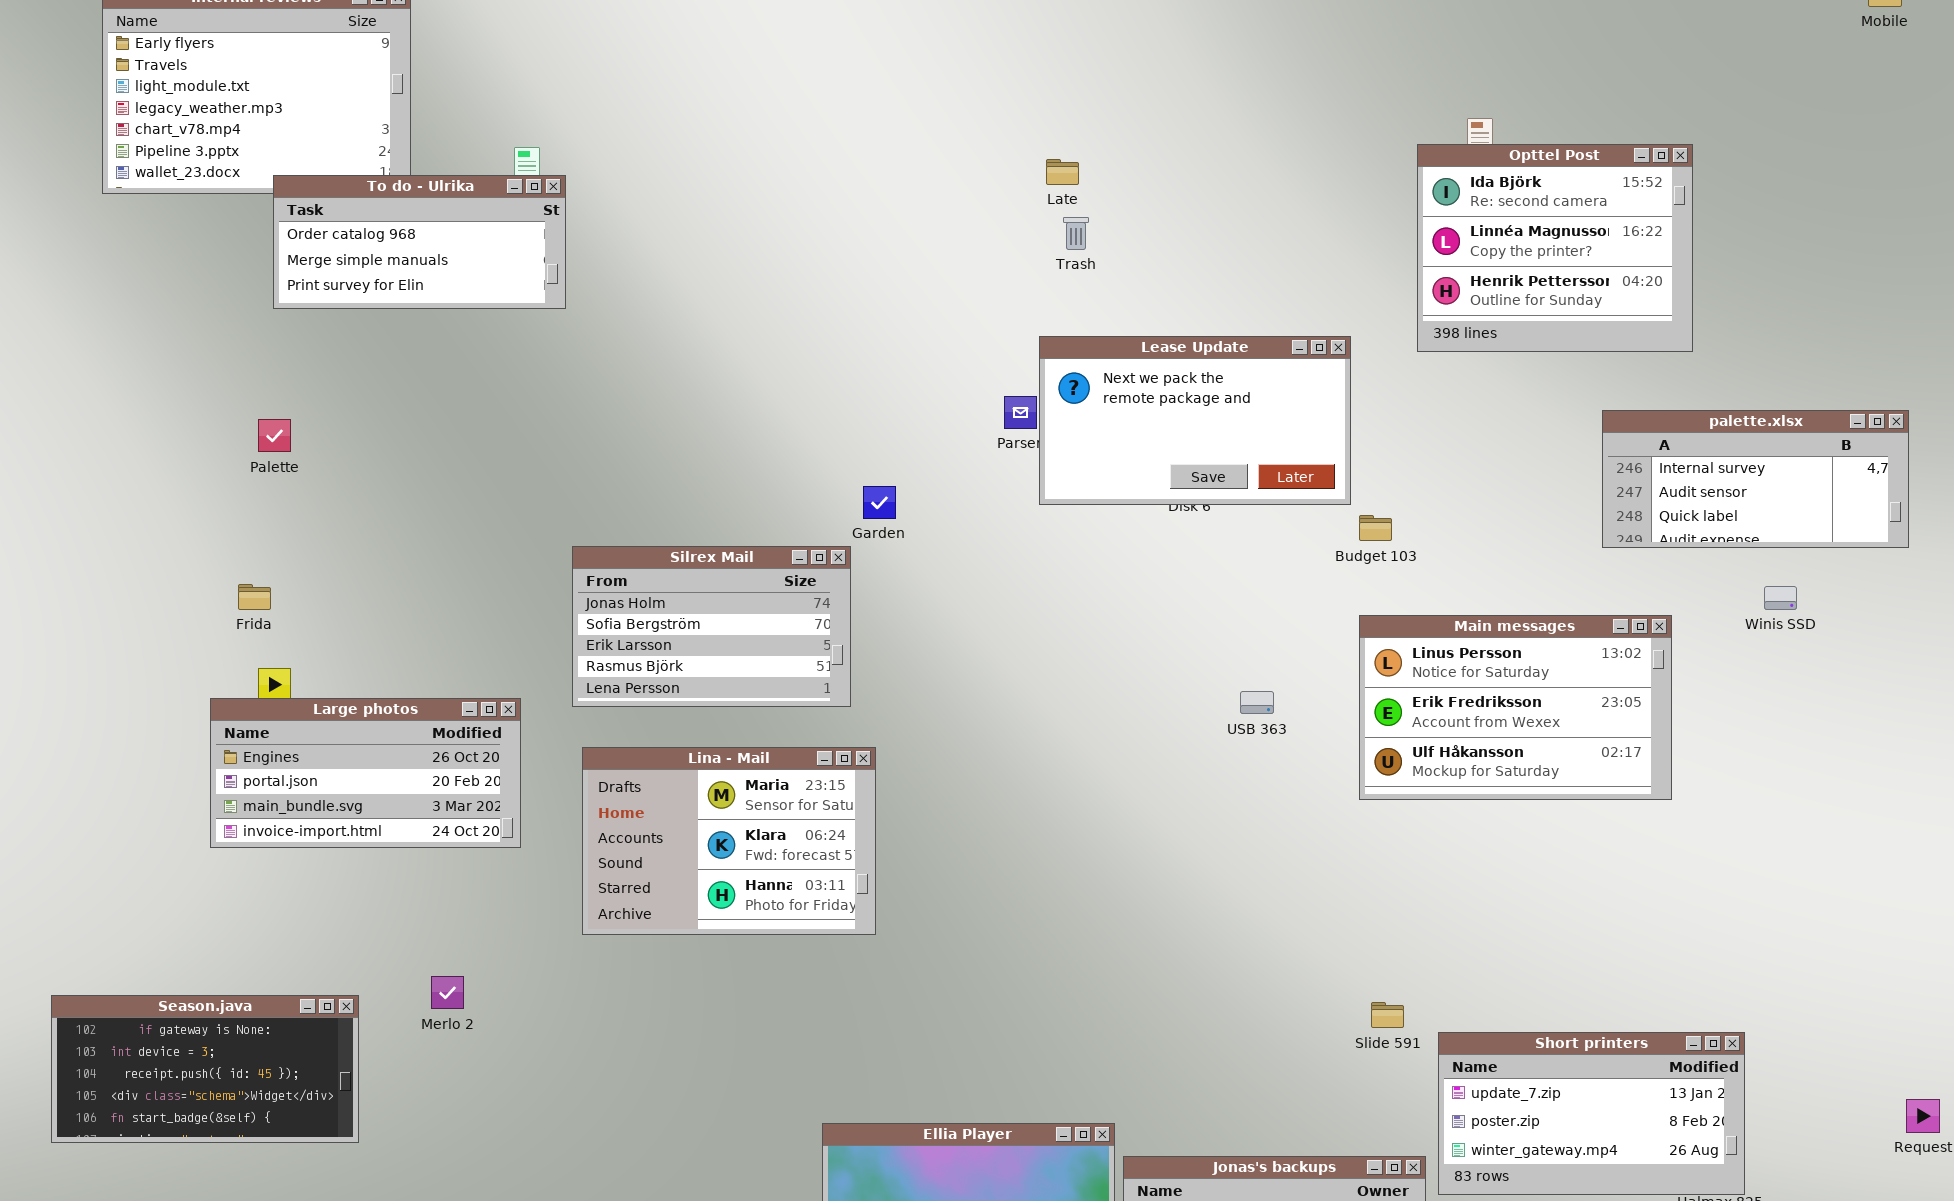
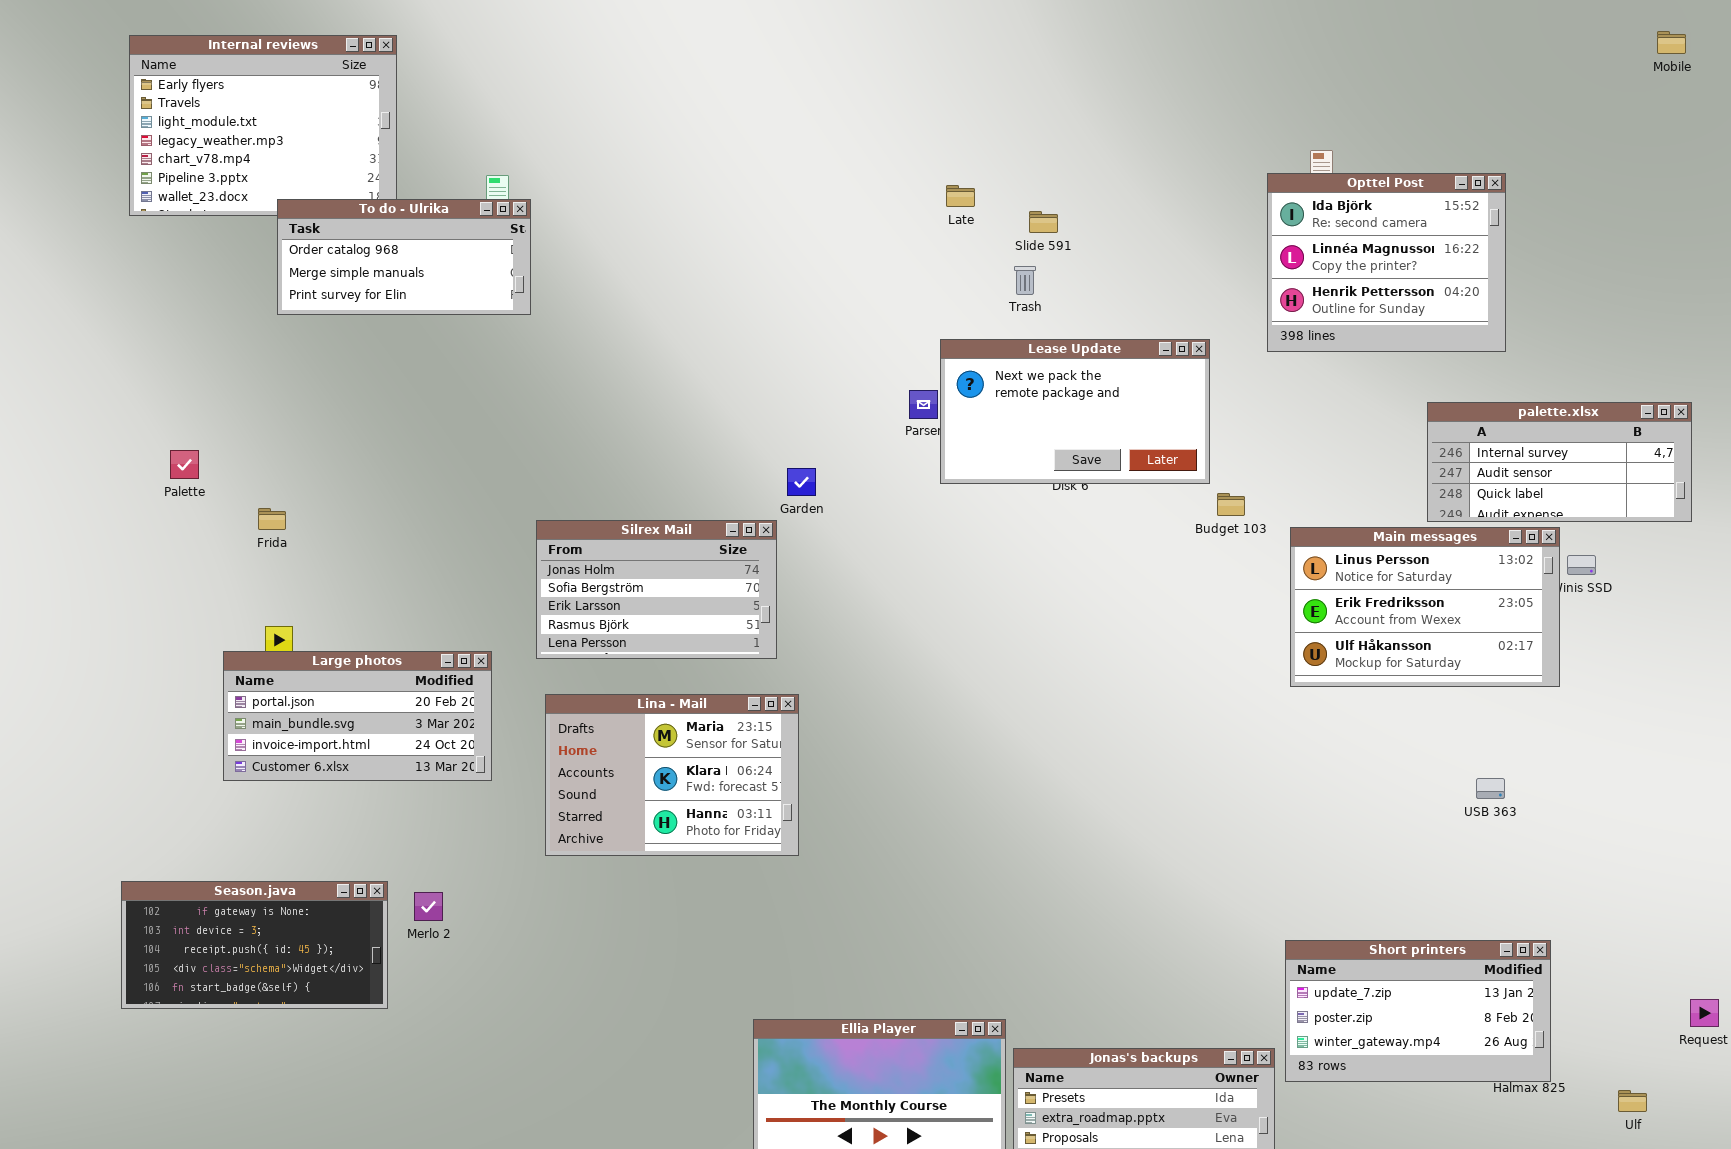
Trash: [1063,217,1089,250] -> [1014,266,1036,295], moved
Palette: [258,419,291,452] -> [170,450,199,479], moved
Frida: [238,584,271,610] -> [258,508,286,530], moved
Main messages: [1359,615,1672,800] -> [1290,527,1560,687], moved
USB 363: [1240,691,1274,714] -> [1476,778,1505,799], moved
Large photos: [210,698,521,848] -> [223,651,492,781], scrolled down 1 row
Season.java: [51,995,359,1143] -> [121,881,388,1009], moved
Slide 591: [1371,1002,1404,1028] -> [1029,211,1058,233], moved

